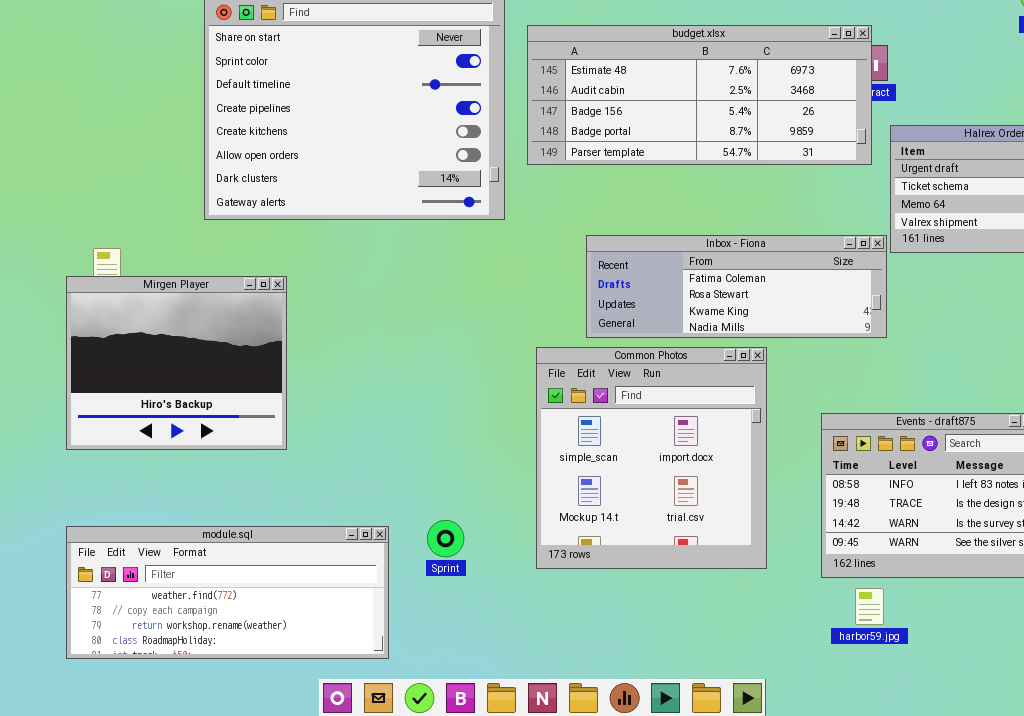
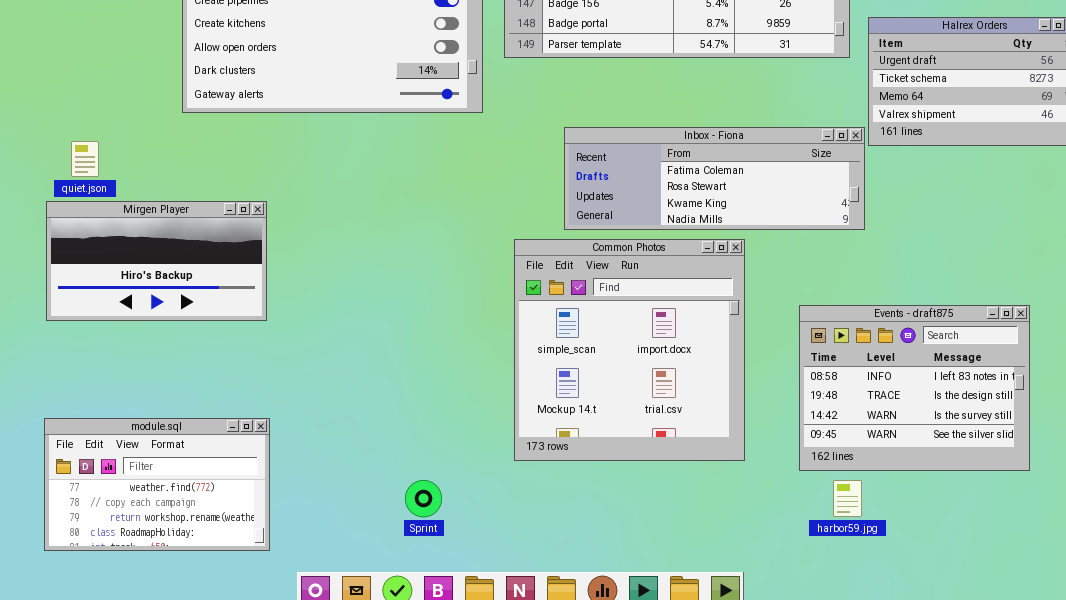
Mirgen Player: [66,276,287,450] -> [46,201,267,321], moved, resized
Sprint: [427,520,464,557] -> [405,480,442,517], moved
module.sql: [66,526,389,659] -> [44,418,270,551], resized

